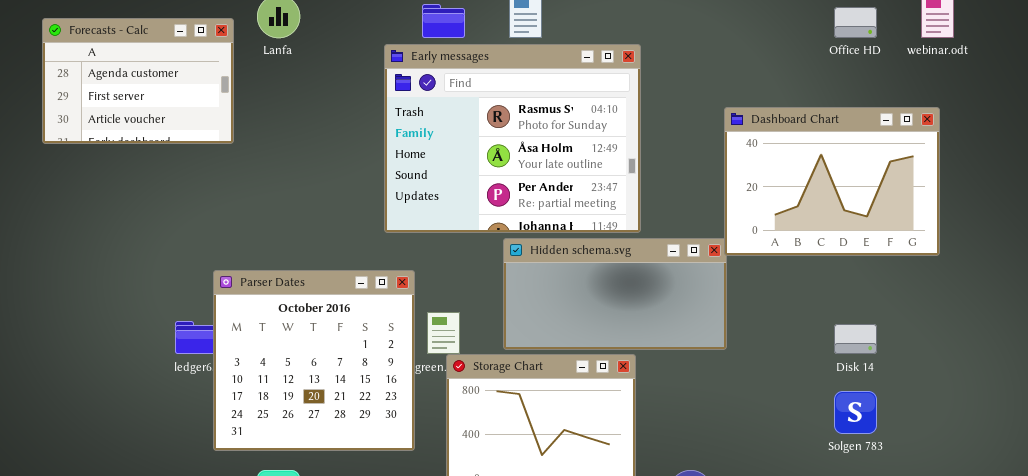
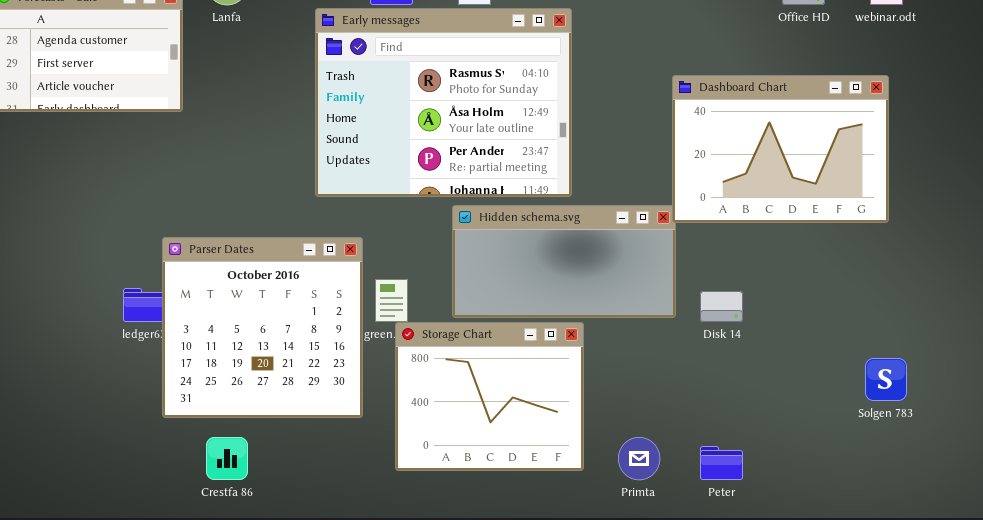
Early messages: [384,44,641,233] -> [315,8,572,197], moved
Disk 14: [834,324,877,354] -> [700,291,743,322], moved
Solgen 783: [834,391,877,434] -> [865,358,907,401], moved

